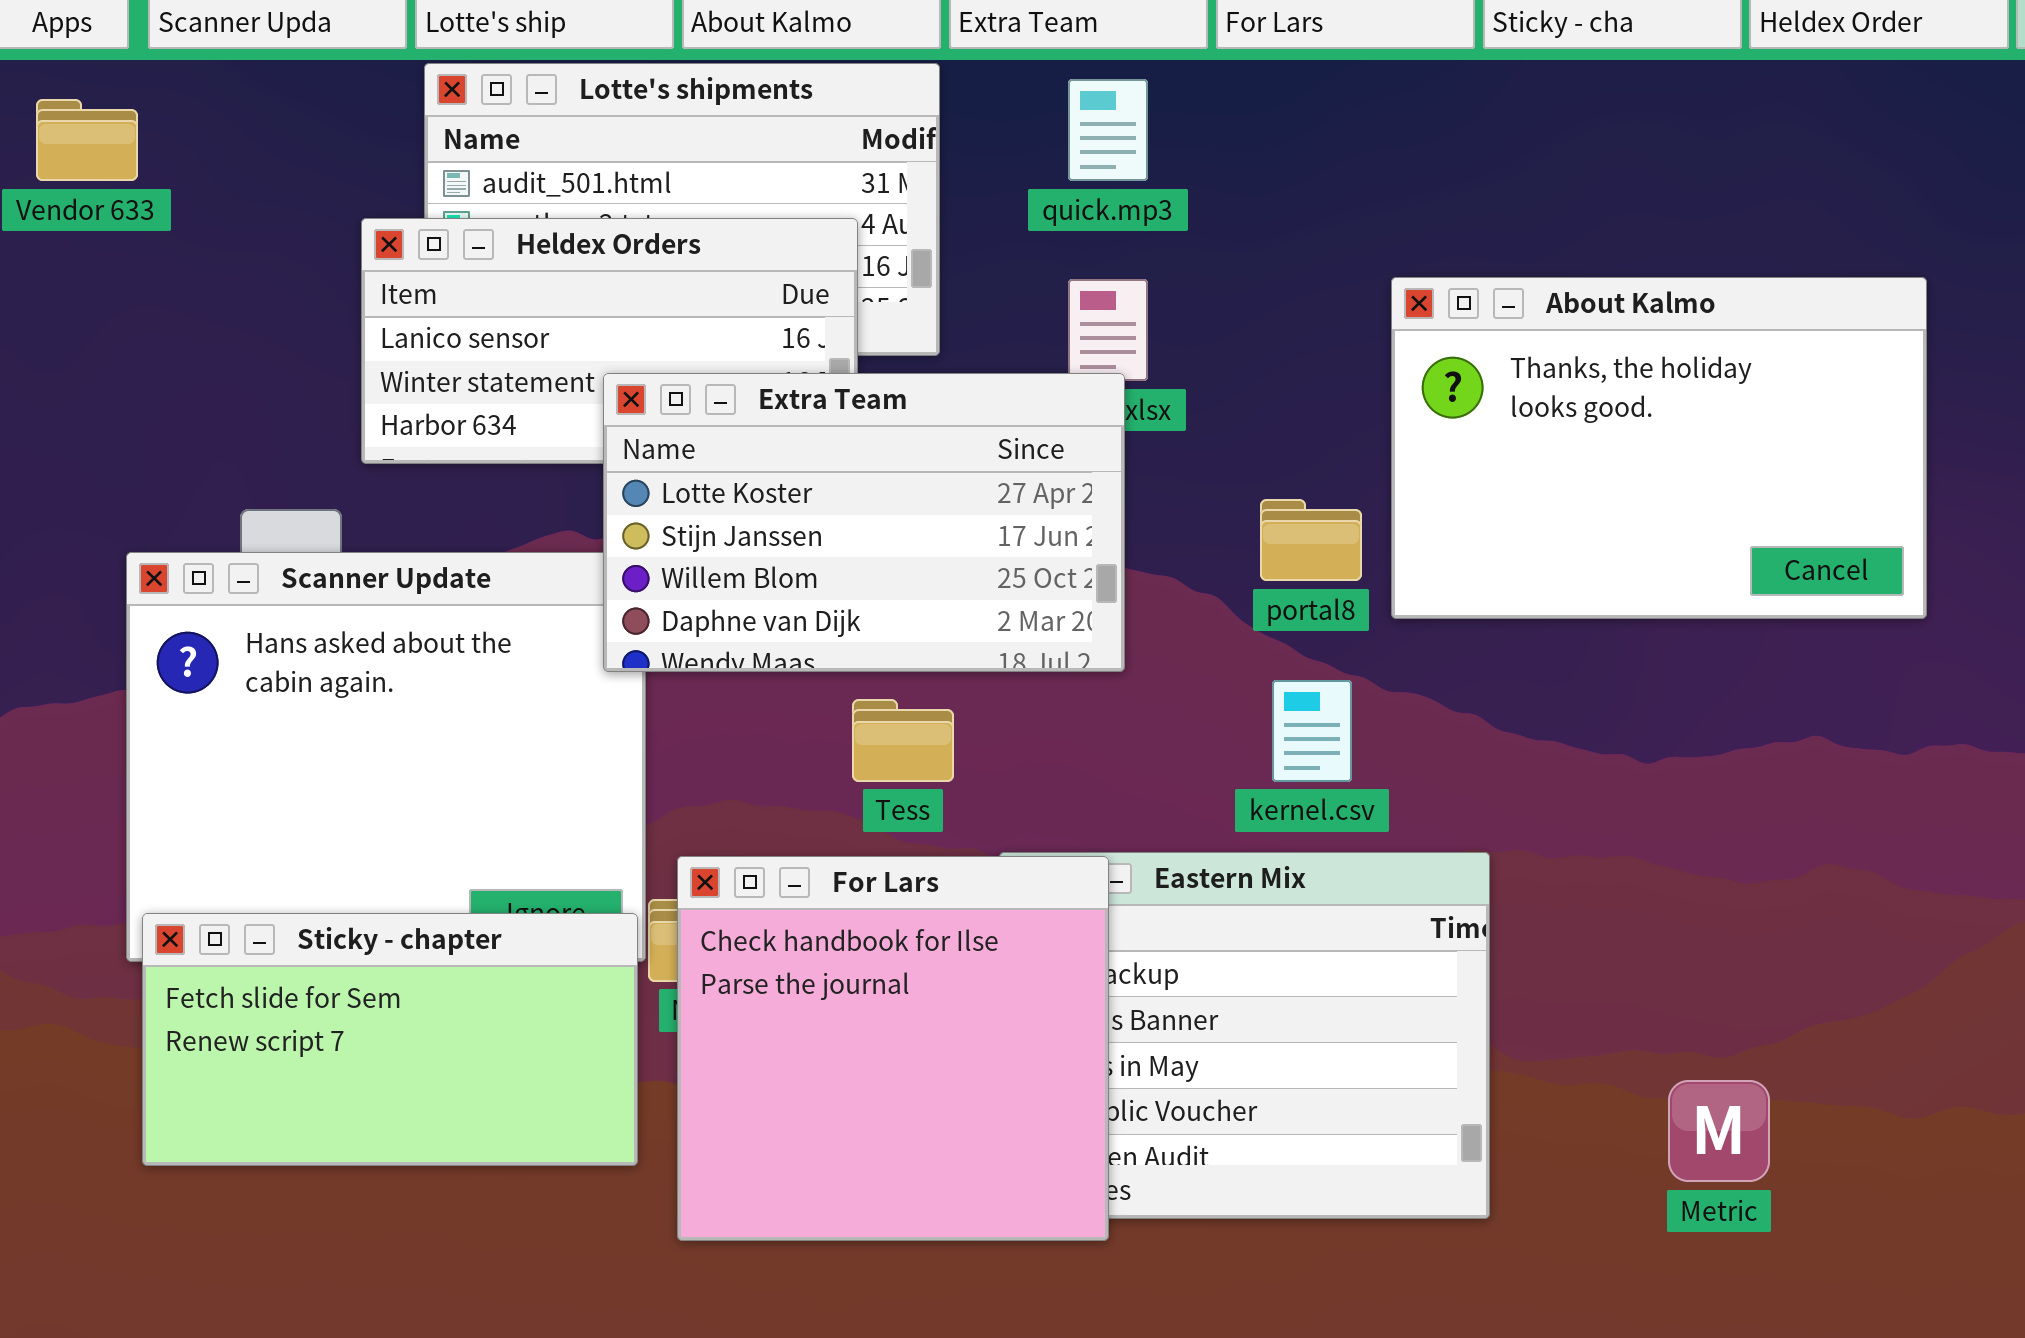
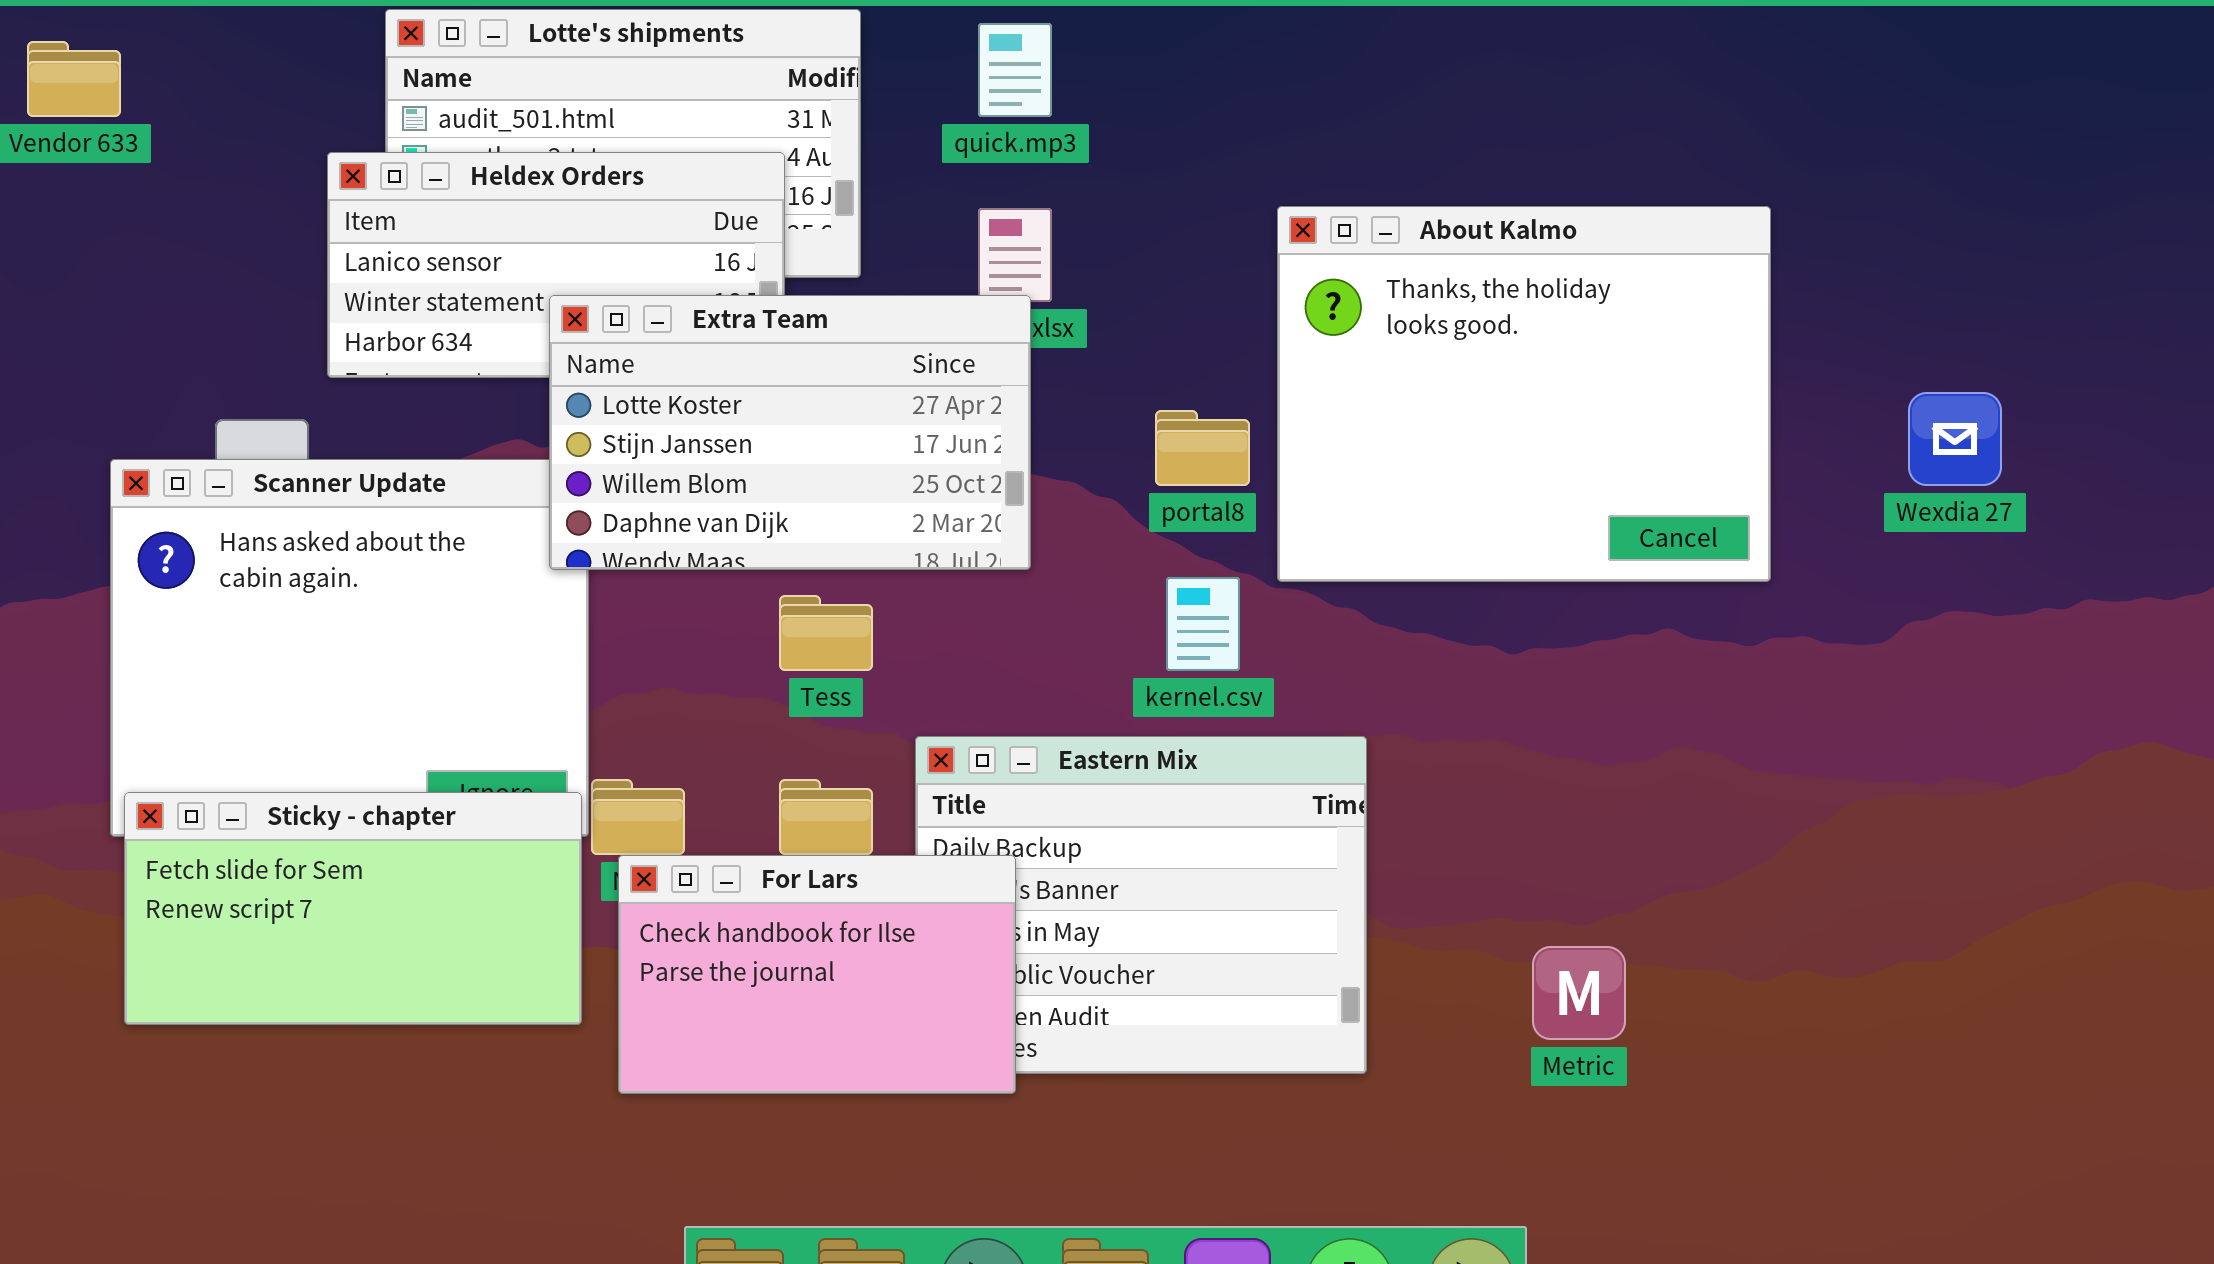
About Kalmo: [1391,277,1927,619] -> [1277,206,1771,582], resized
For Lars: [677,856,1109,1241] -> [618,855,1016,1094], resized

